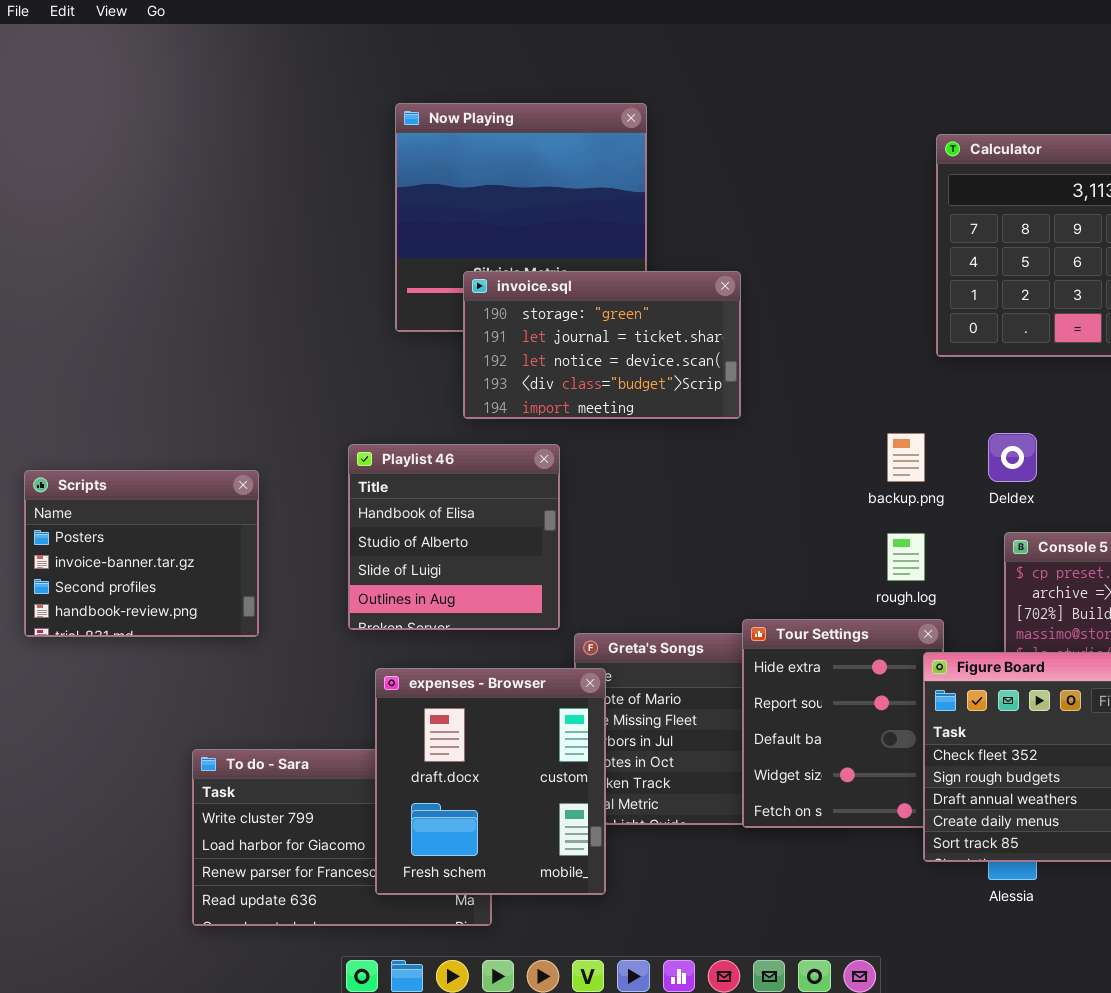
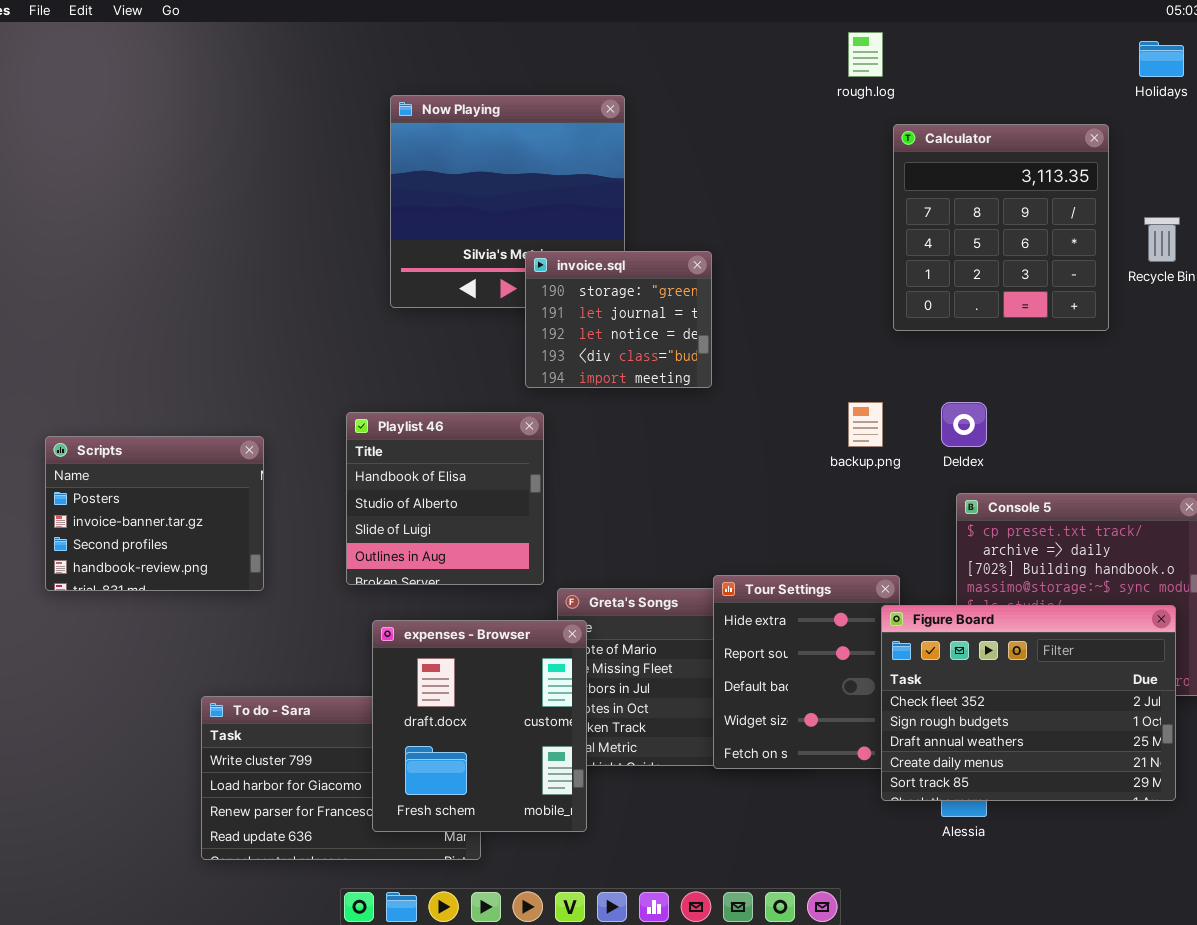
invoice.sql: [463,271,741,419] -> [525,251,712,388], resized
rough.log: [887,533,925,581] -> [848,32,883,77], moved

